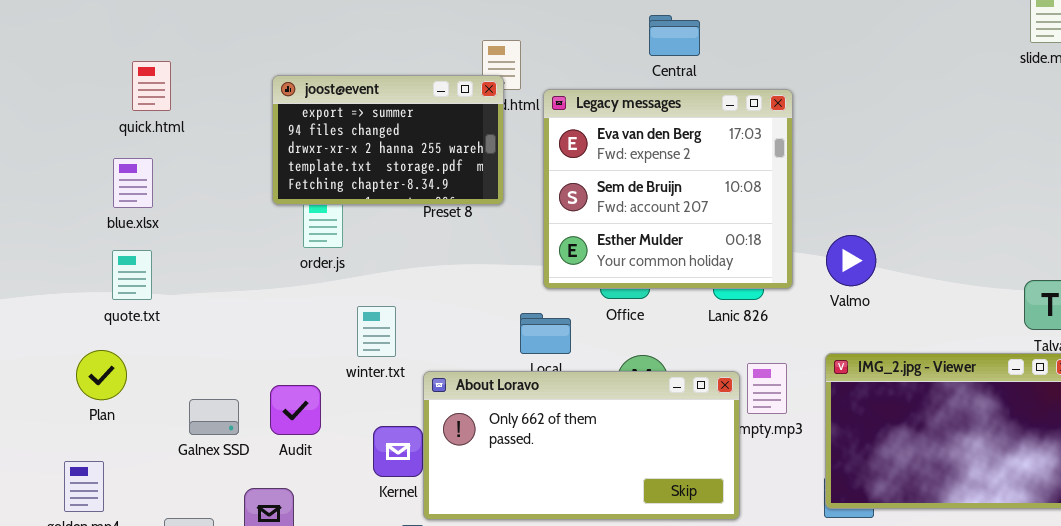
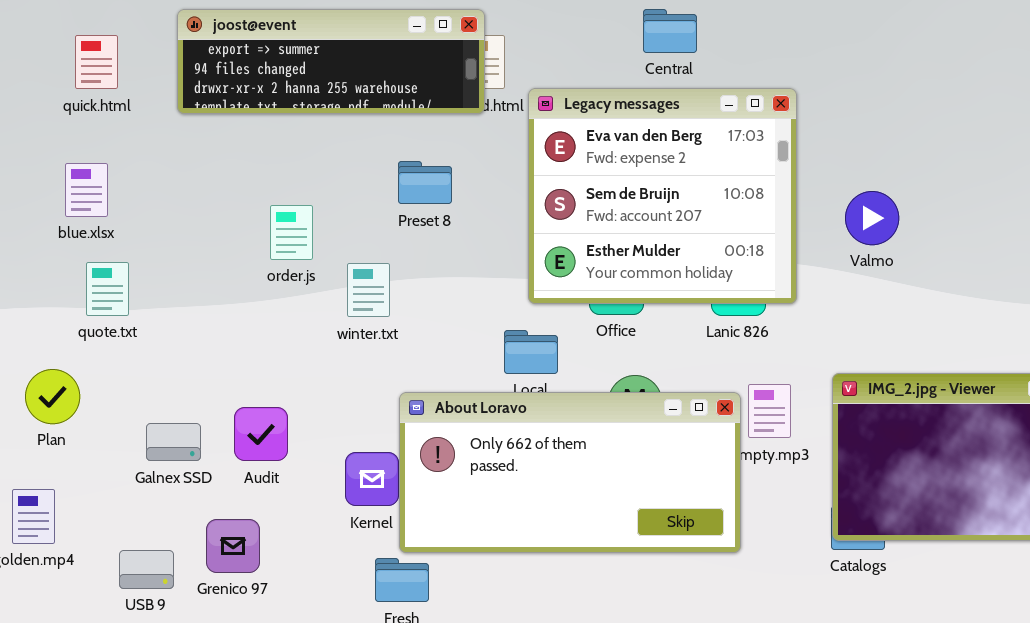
quick.html: [132,61,171,111] -> [75,35,118,89], moved
joost@event: [272,75,504,205] -> [177,9,485,114], moved, resized
Valmo: [826,235,876,286] -> [845,191,899,245], moved
quote.txt: [112,250,152,300] -> [86,262,129,316], moved
winter.txt: [357,306,396,357] -> [347,263,390,317], moved

